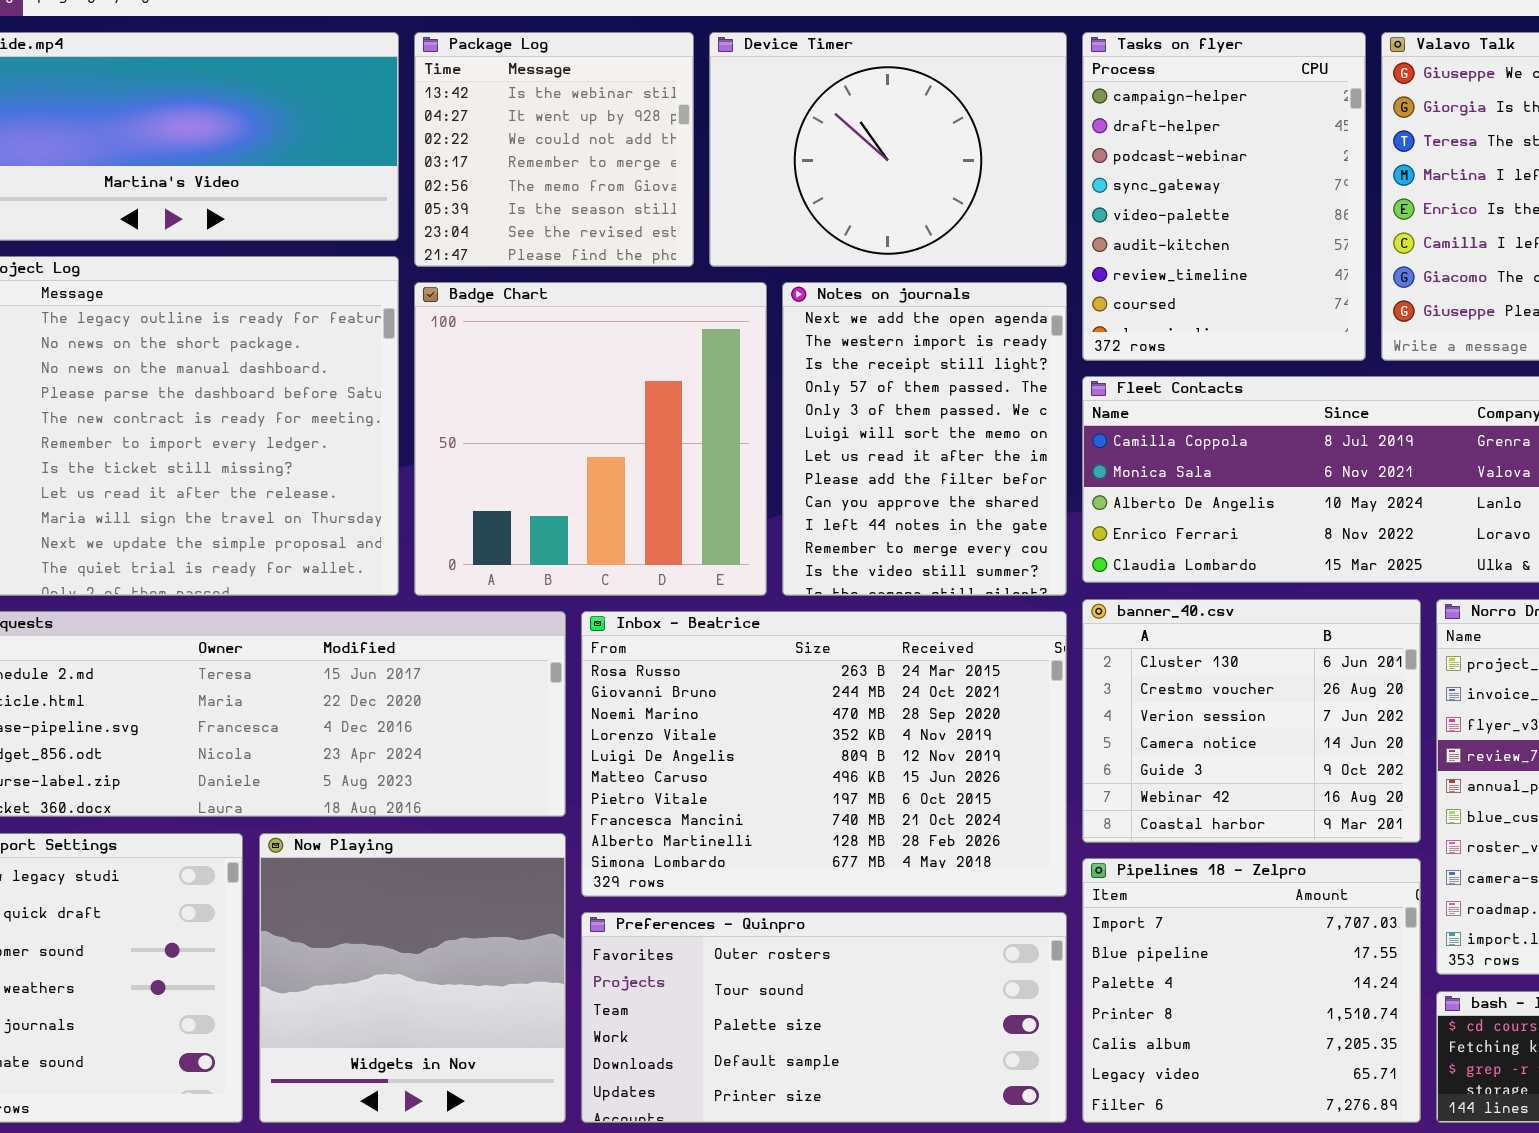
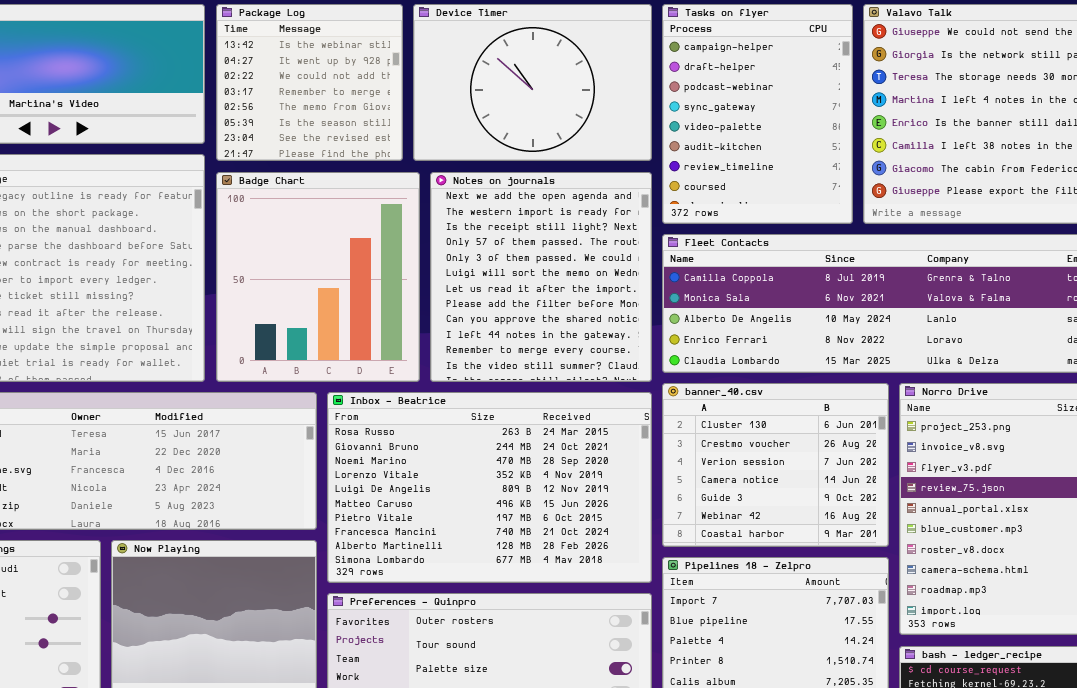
Badge Chart: [414,282,767,596] -> [216,172,420,382], resized
Notes on journals: [782,282,1067,596] -> [430,172,652,382], resized

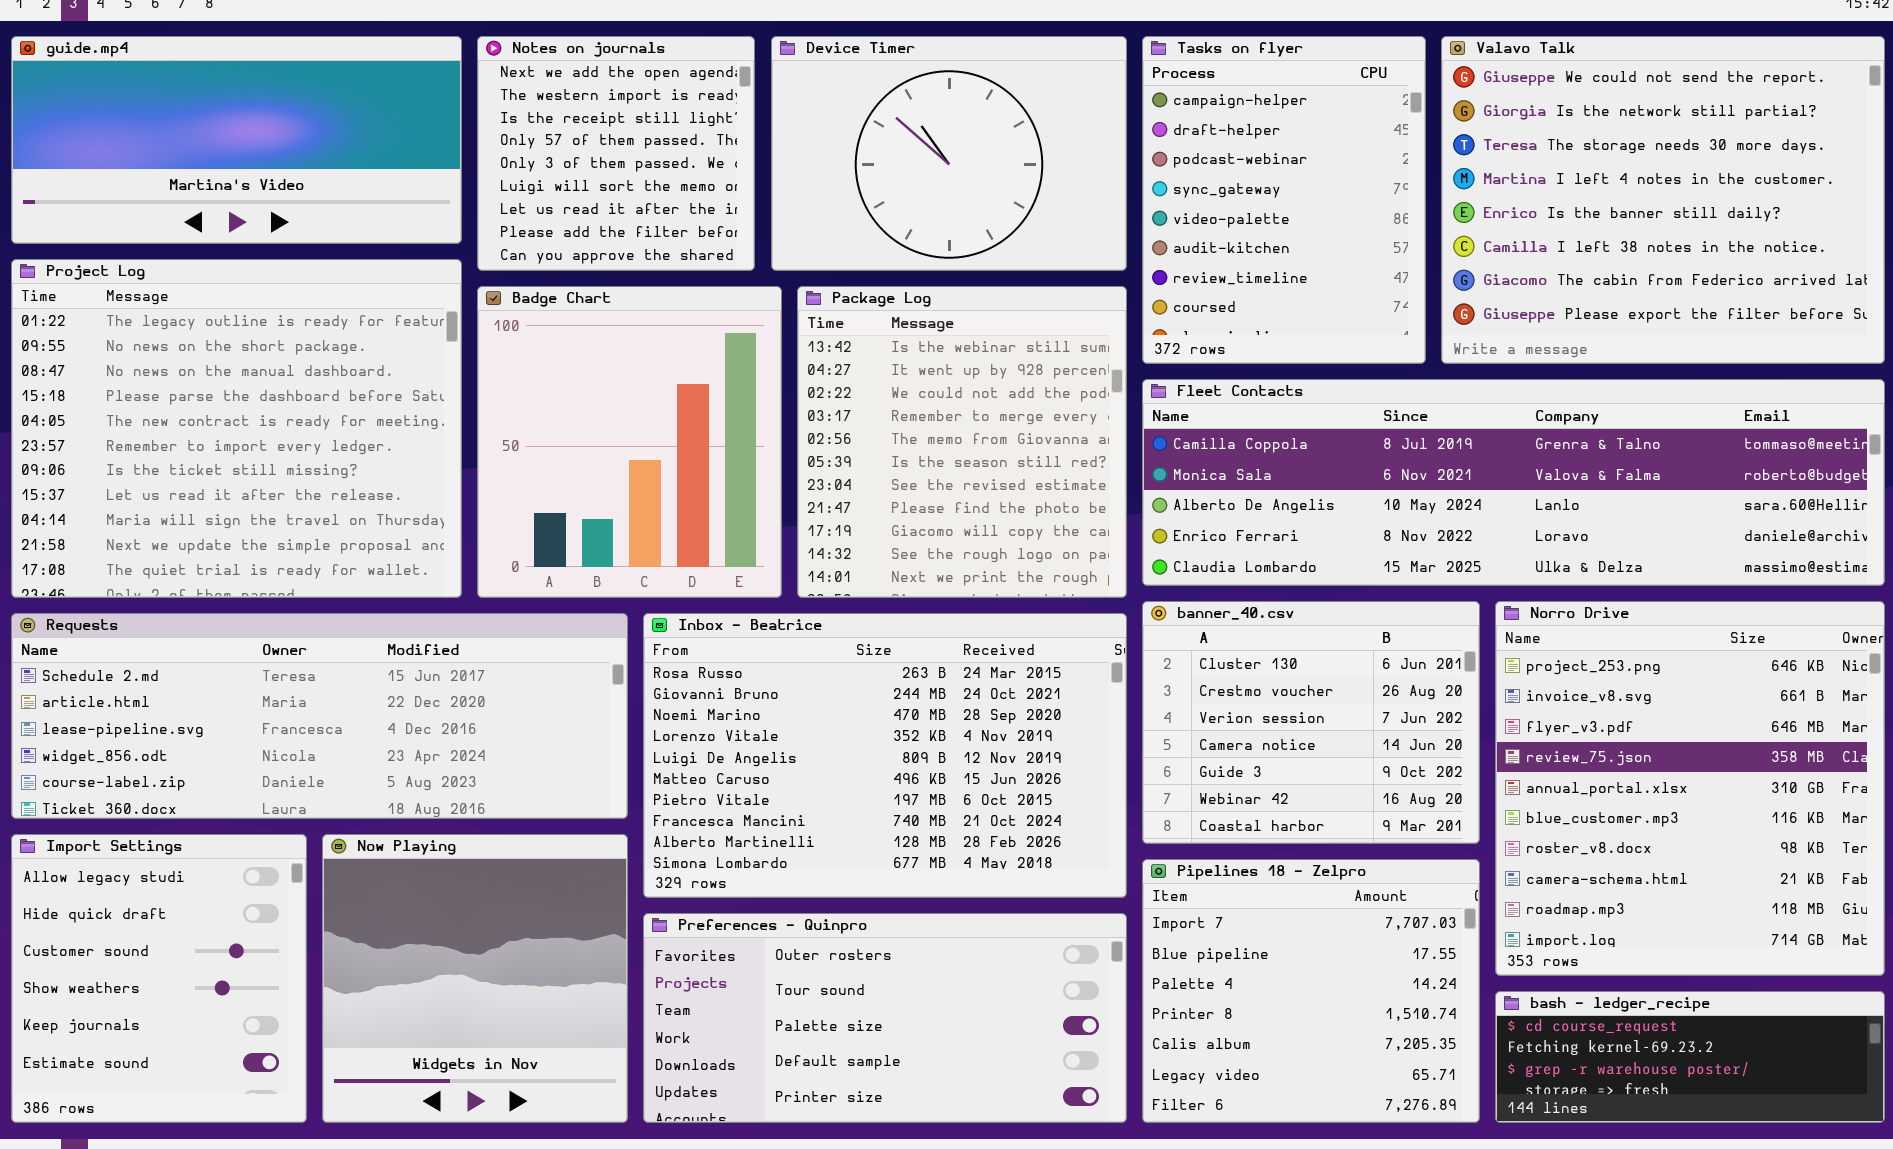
Package Log: [216,4,403,161] -> [797,286,1127,598], moved, resized
Notes on journals: [430,172,652,382] -> [477,36,755,271], moved, resized

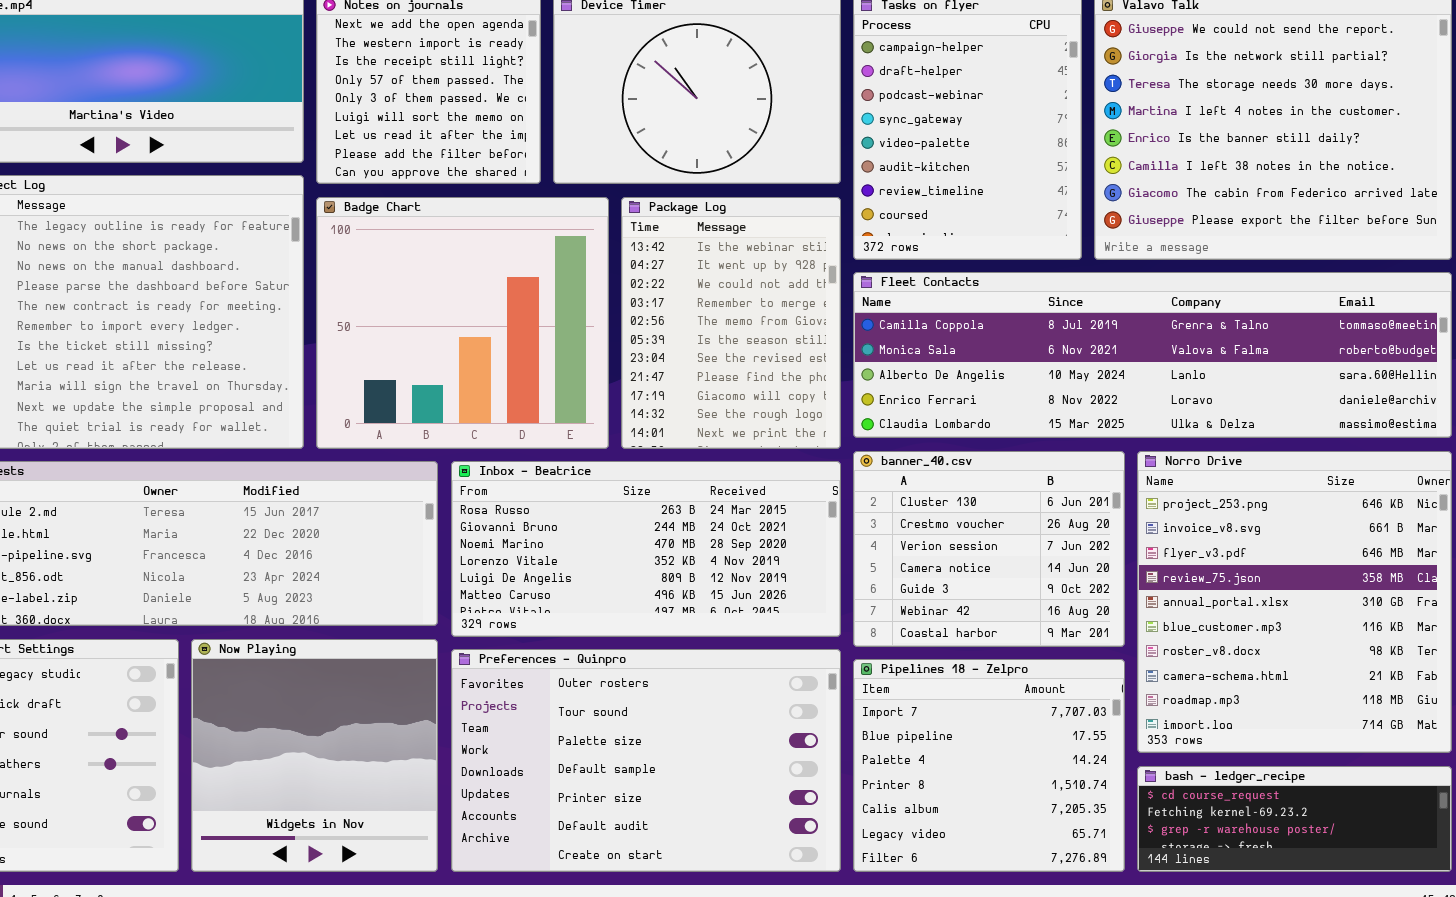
Badge Chart: [477,286,782,598] -> [316,197,609,449], resized
Package Log: [797,286,1127,598] -> [621,197,841,449], resized
Inbox - Beatrice: [643,613,1127,898] -> [451,461,841,637], resized
Preferences - Quinpro: [643,913,1127,1123] -> [451,649,841,872], resized

